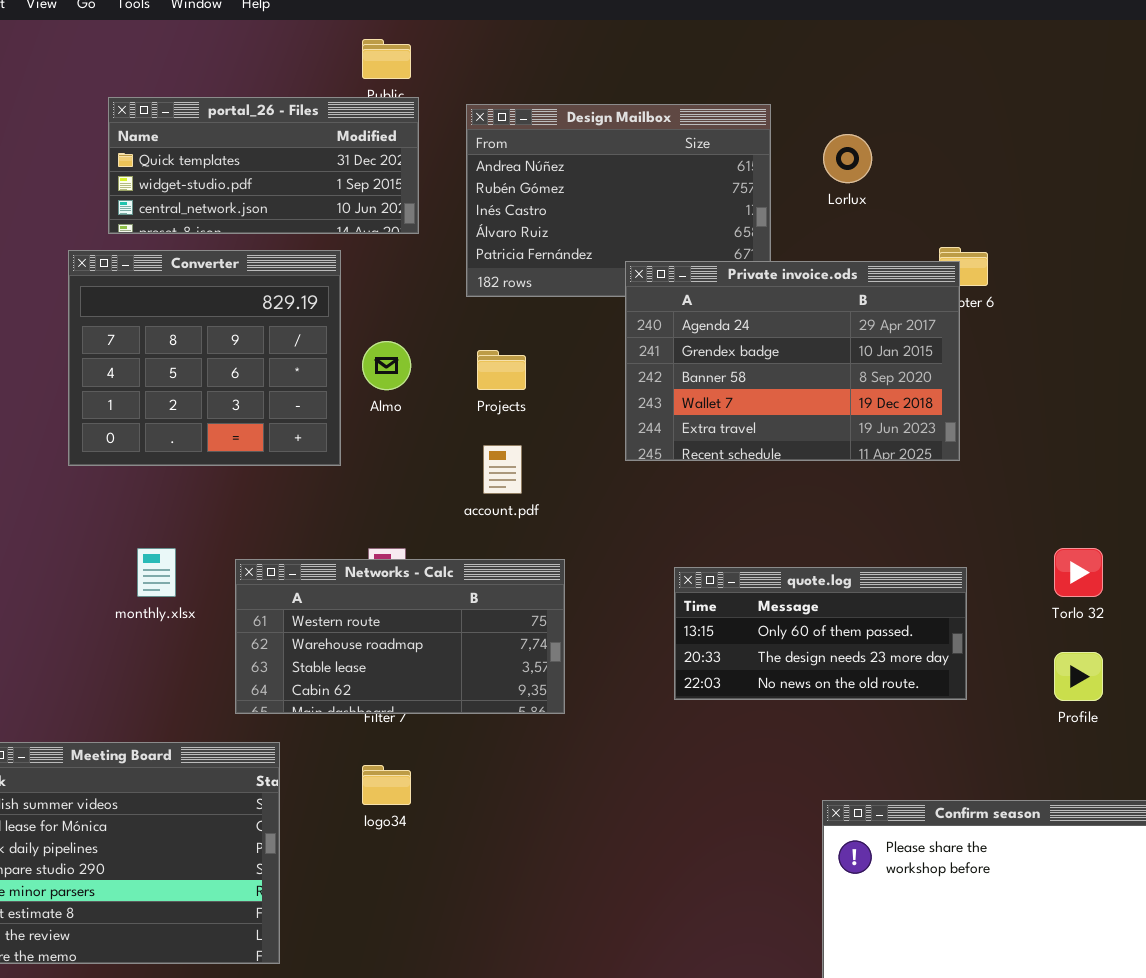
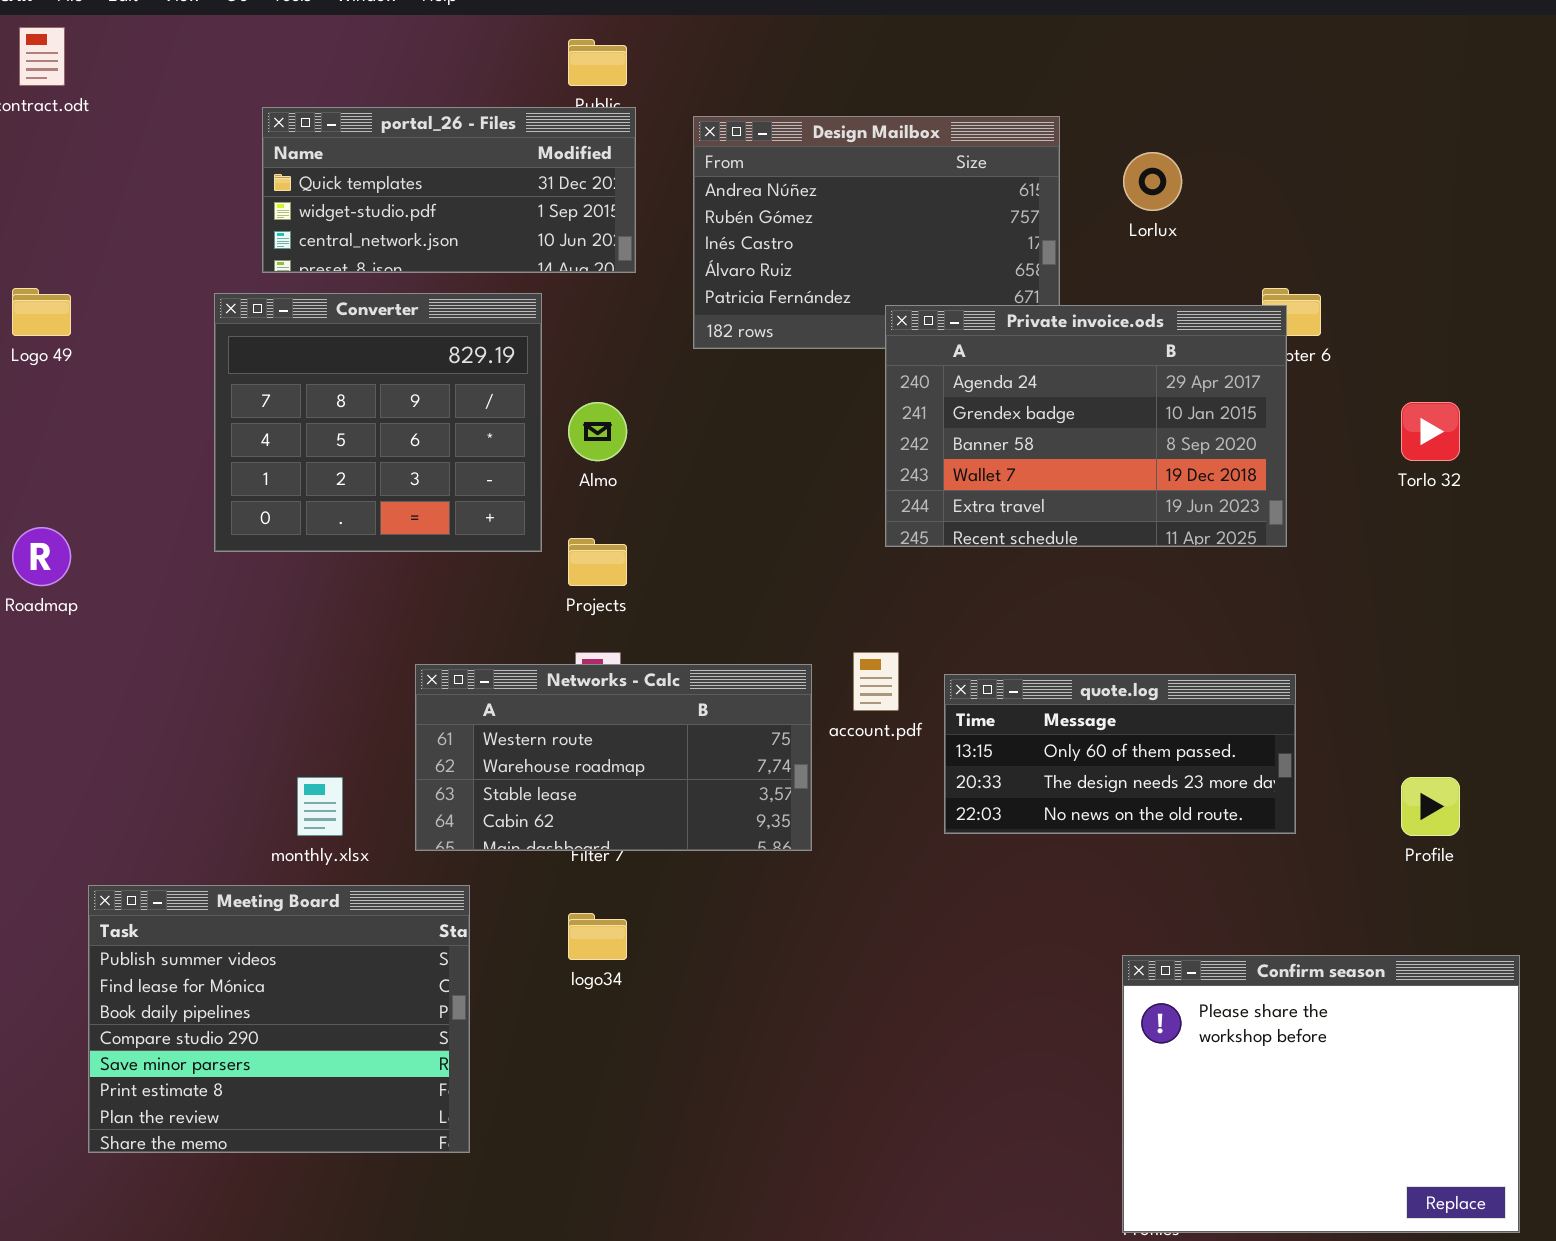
Projects: [477,350,526,390] -> [568,538,627,586], moved
account.pdf: [483,445,522,494] -> [853,652,899,711], moved
monthly.xlsx: [137,548,176,597] -> [297,777,343,836], moved
Torlo 32: [1054,548,1103,597] -> [1401,402,1460,461], moved

